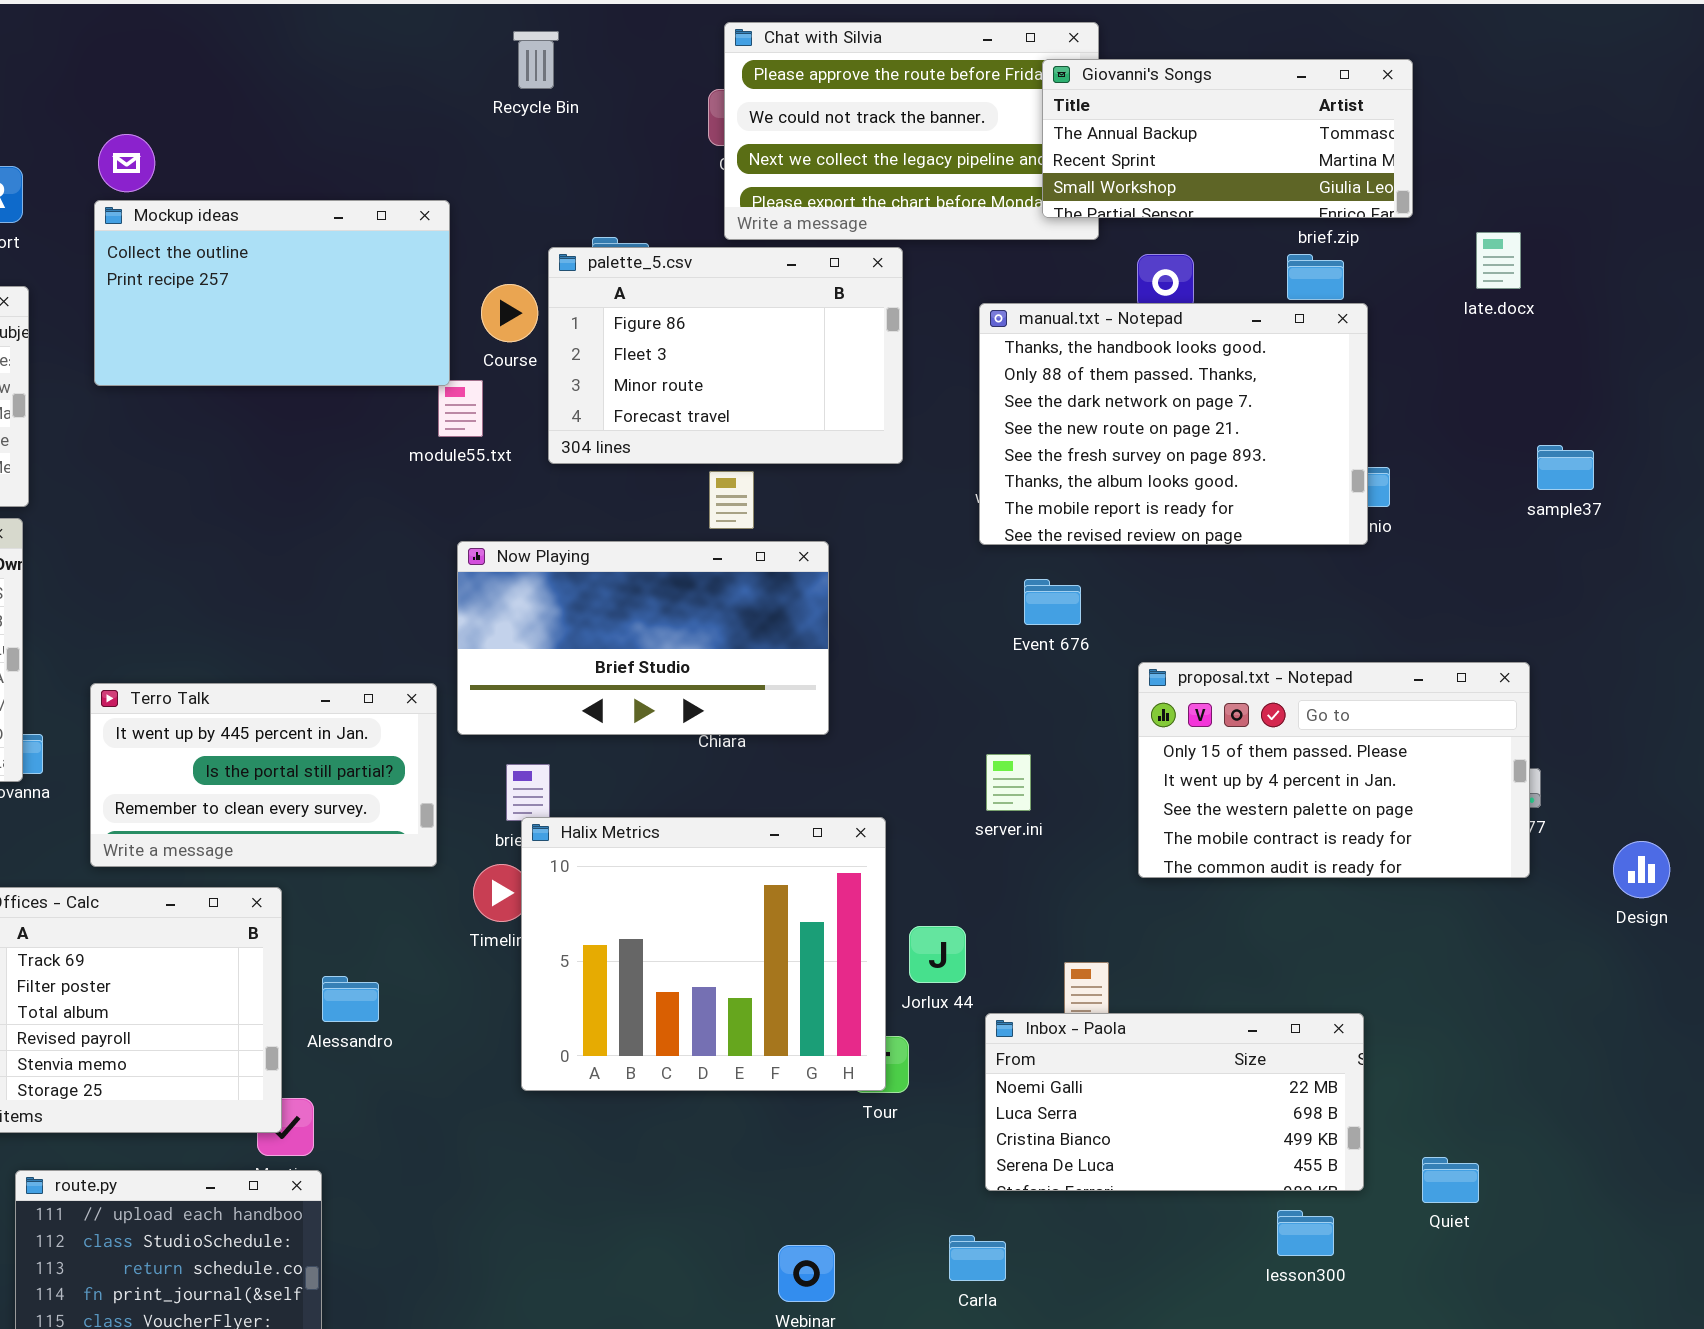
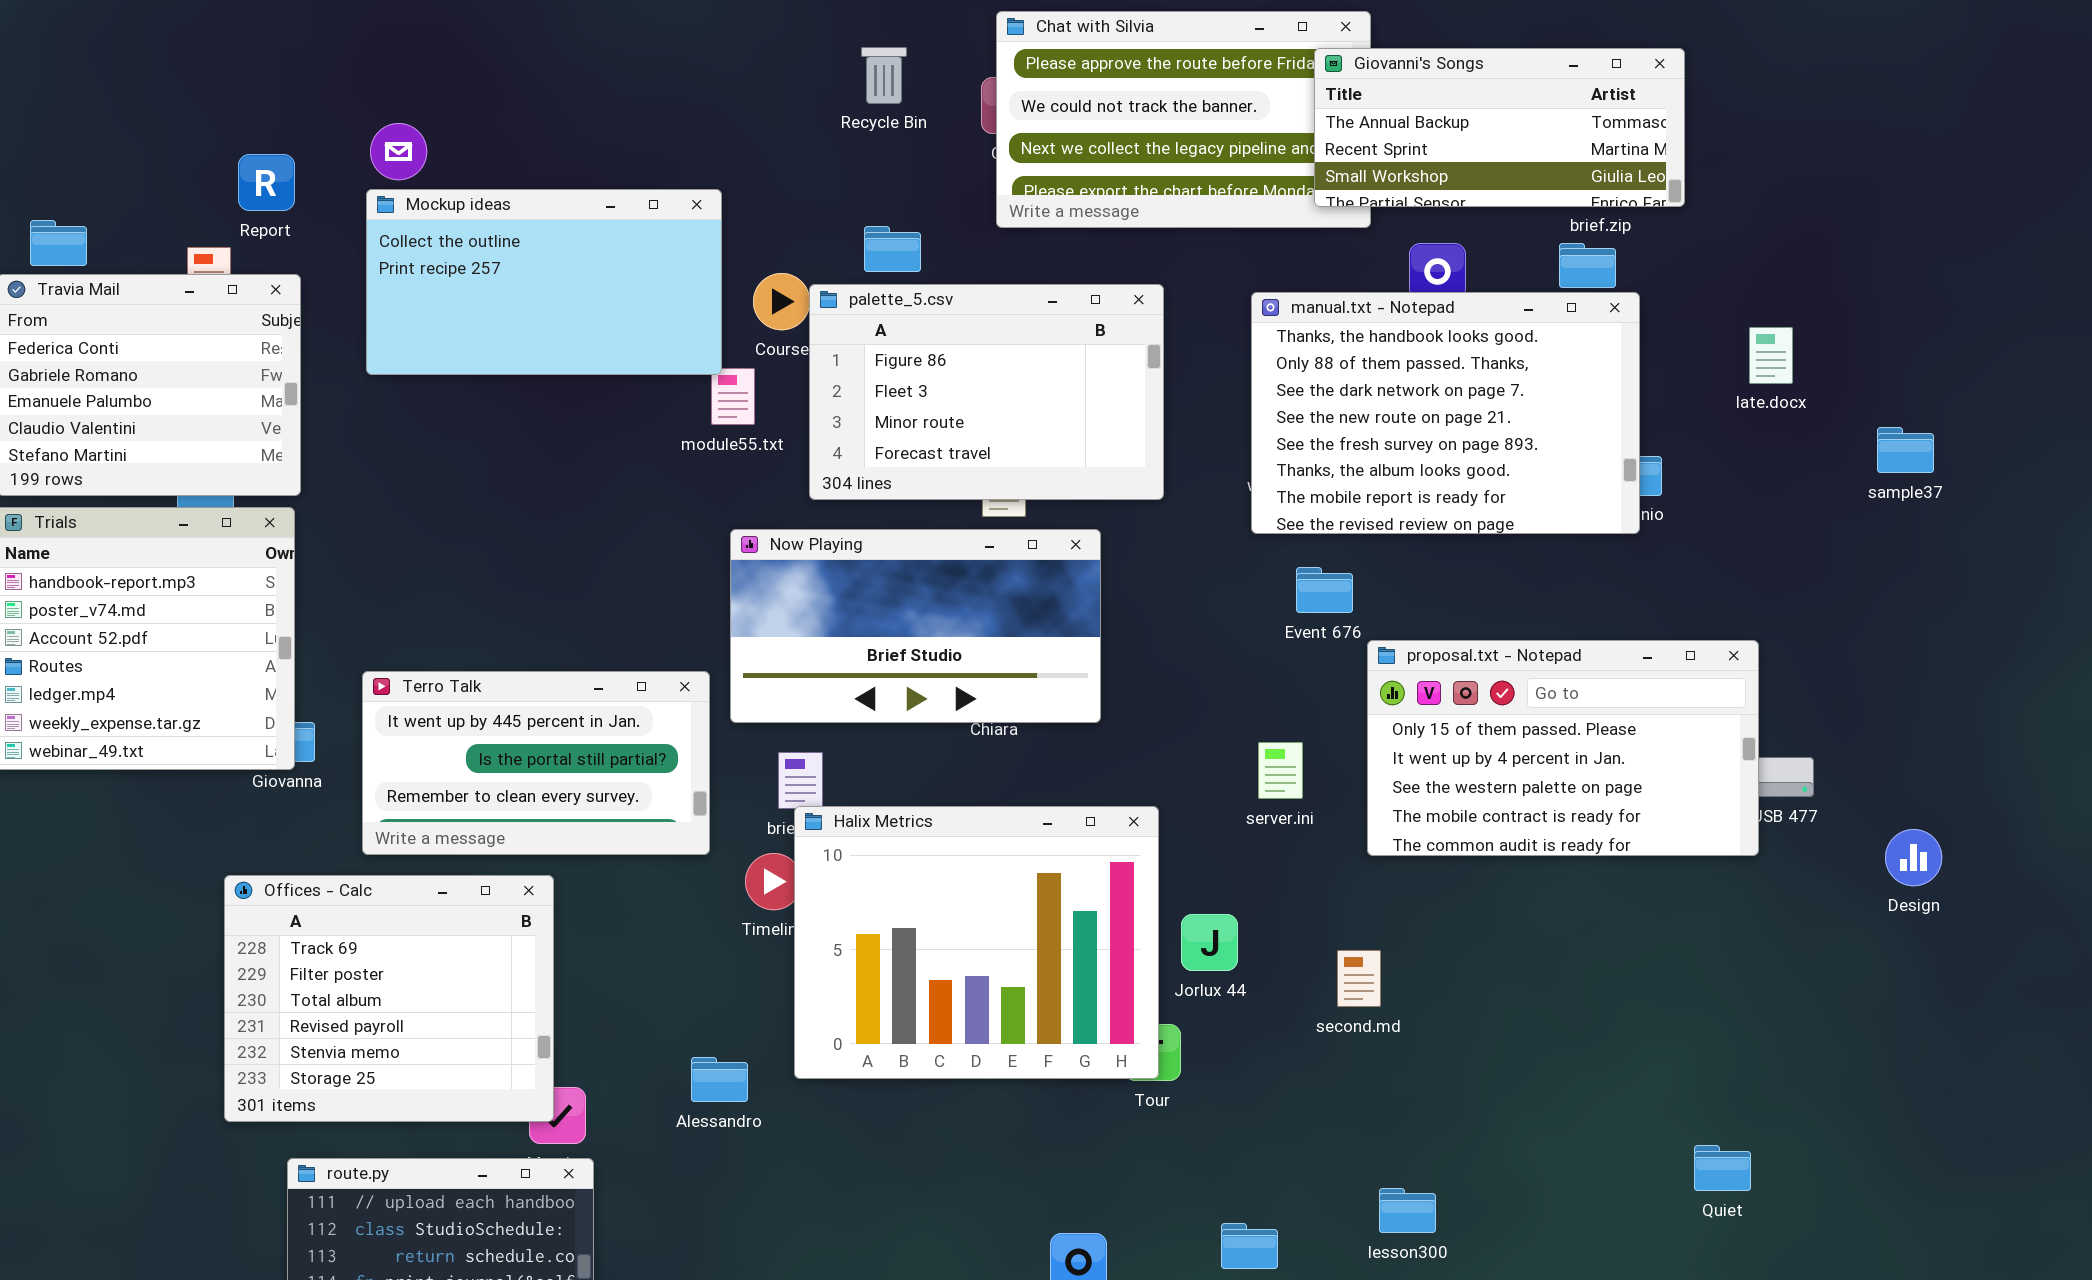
Recycle Bin: [513,31,559,89] -> [861,47,907,104], moved
late.docx: [1476,232,1521,289] -> [1749,327,1793,384], moved
palette_5.csv: [548,247,903,464] -> [809,284,1164,500], moved
sample37: [1537,445,1594,490] -> [1877,427,1934,473], moved
proposal.txt - Notepad: [1138,662,1530,878] -> [1367,640,1759,856], moved
Alessandro: [322,976,379,1022] -> [691,1057,748,1102], moved
Inbox - Paola: [985,1013,1364,1191] -> none, closed
lesson300: [1277,1210,1334,1256] -> [1379,1188,1436,1233], moved

